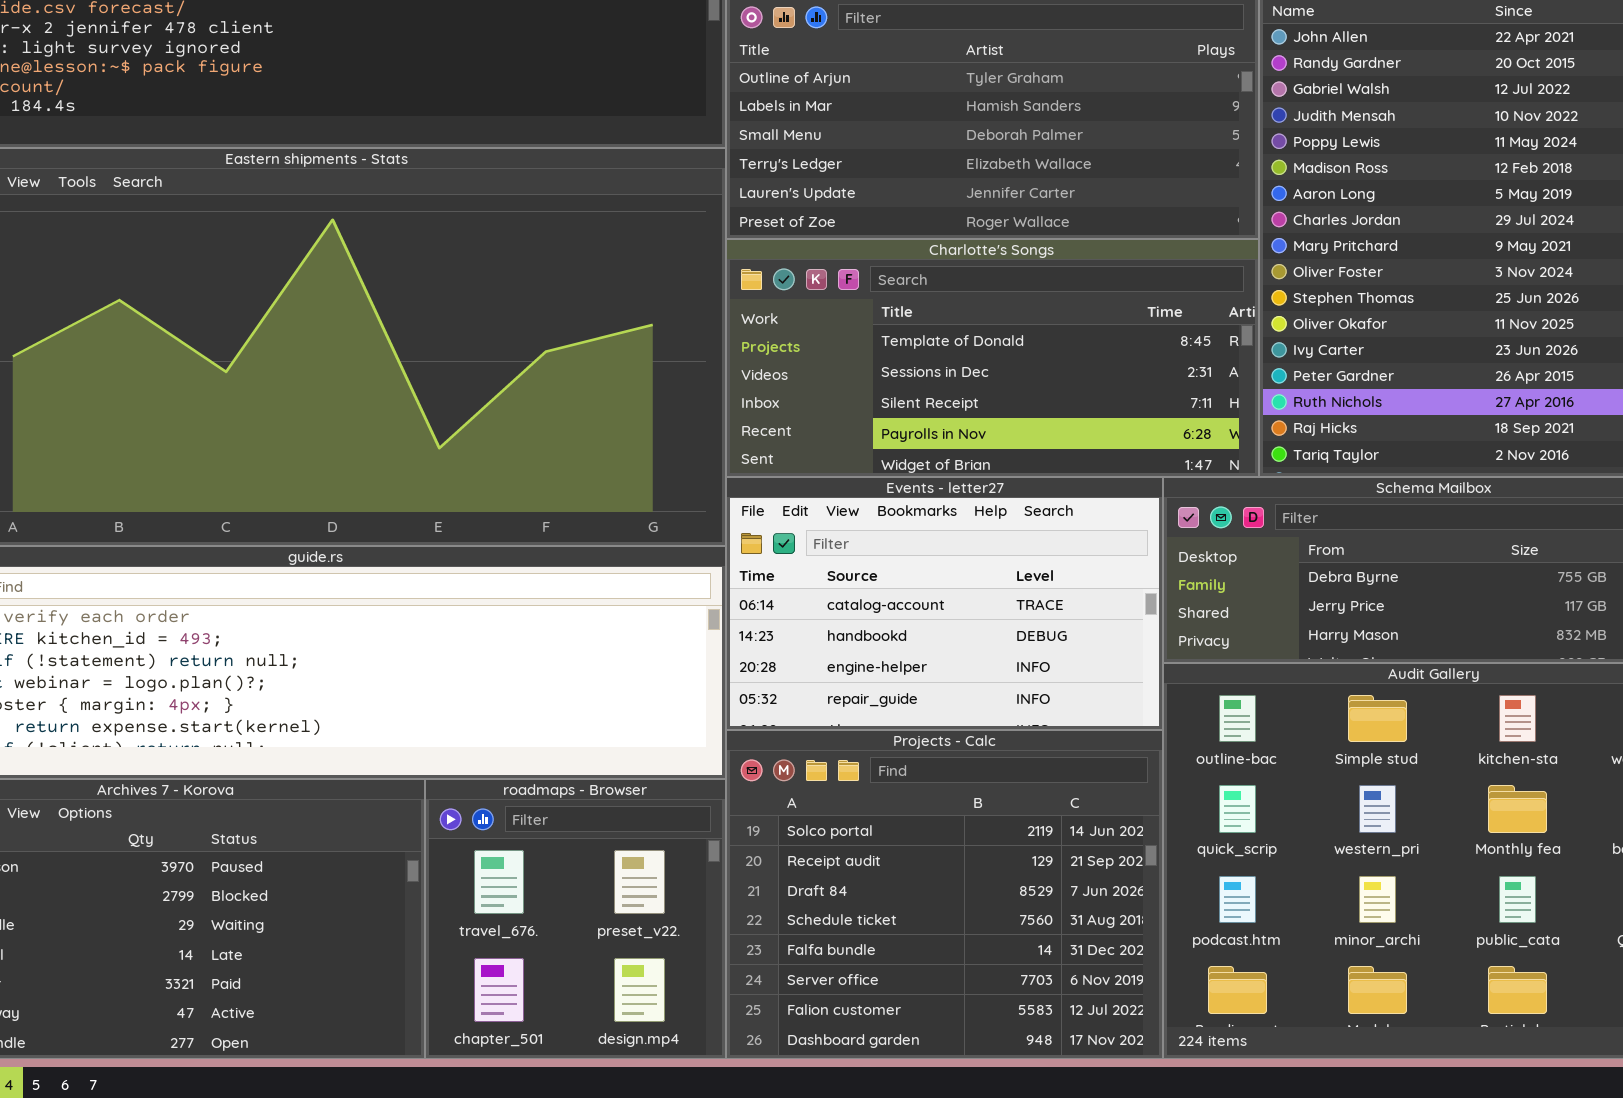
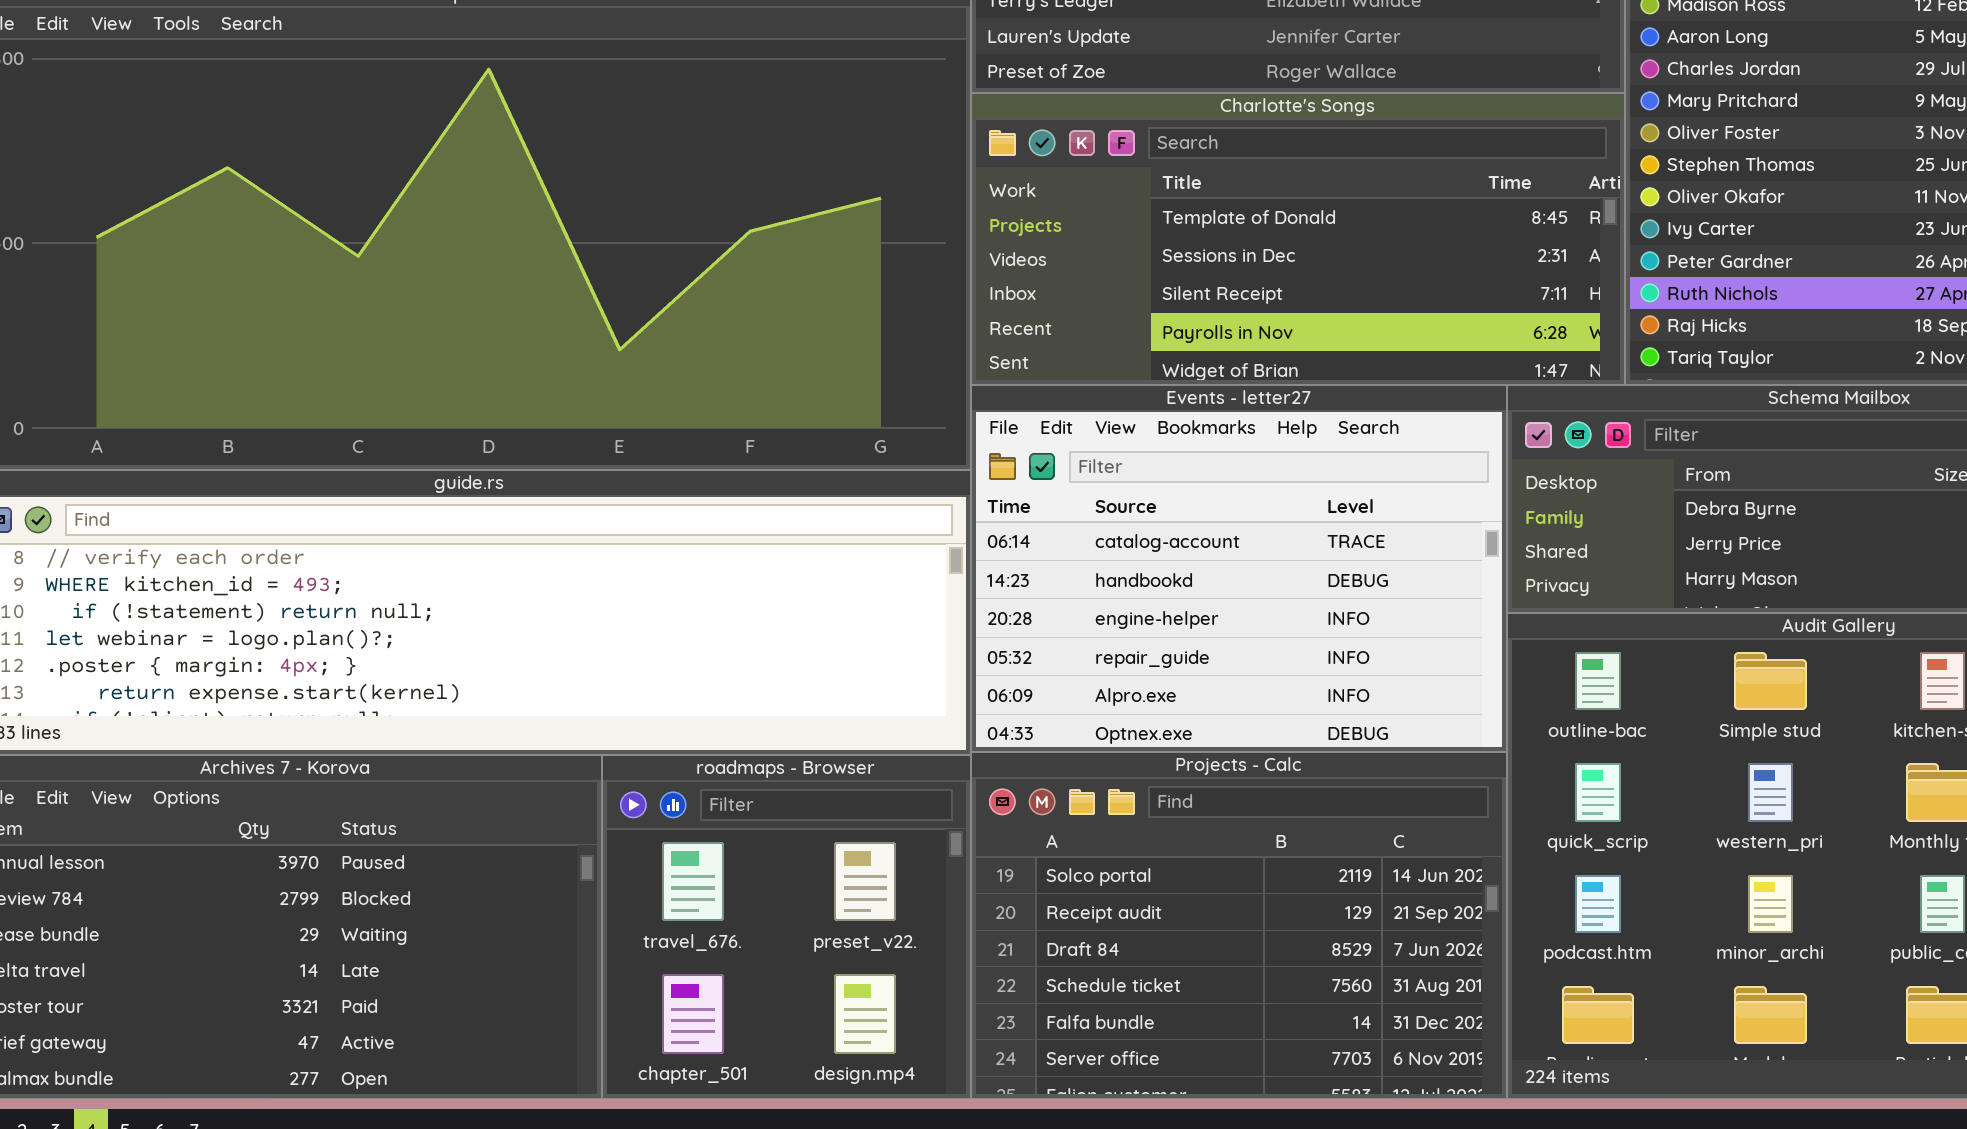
Events - letter27: [726,477,1163,730] -> [971,385,1507,752], resized
Projects - Calc: [726,730,1163,1059] -> [971,752,1507,1099], resized

